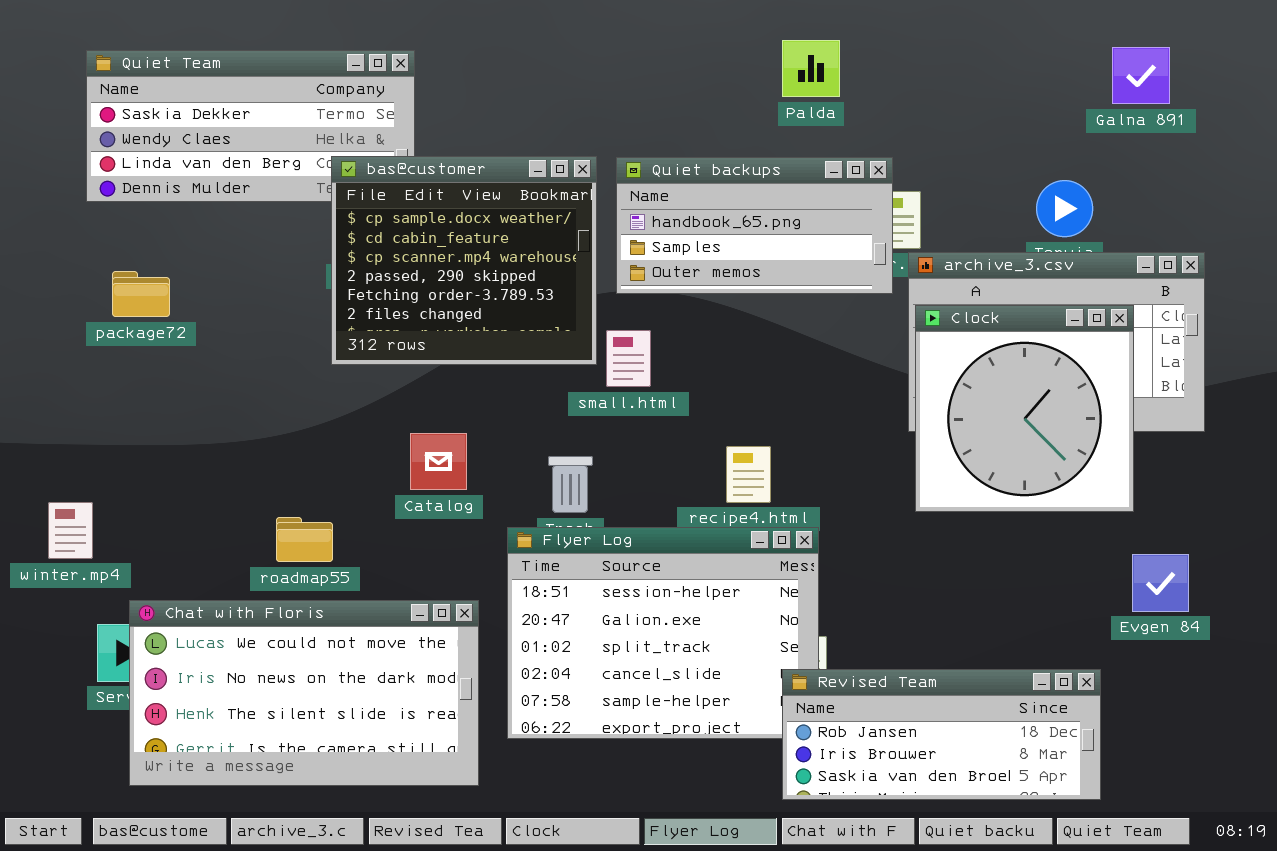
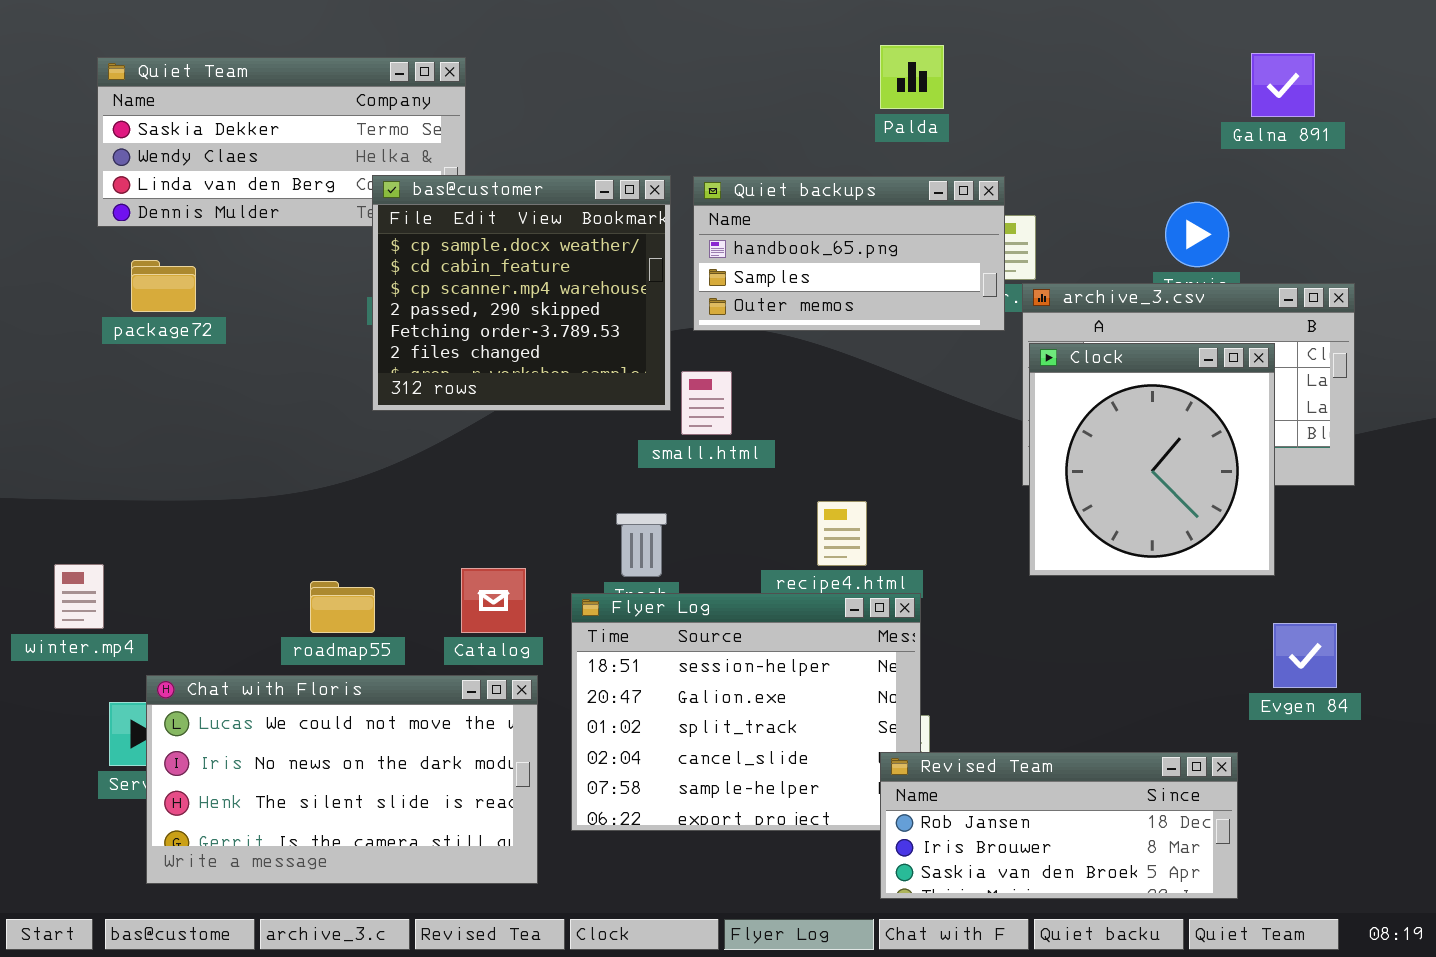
package72: [112,271,170,317] -> [131,260,196,312], moved
Catalog: [410,433,467,490] -> [461,568,526,633], moved

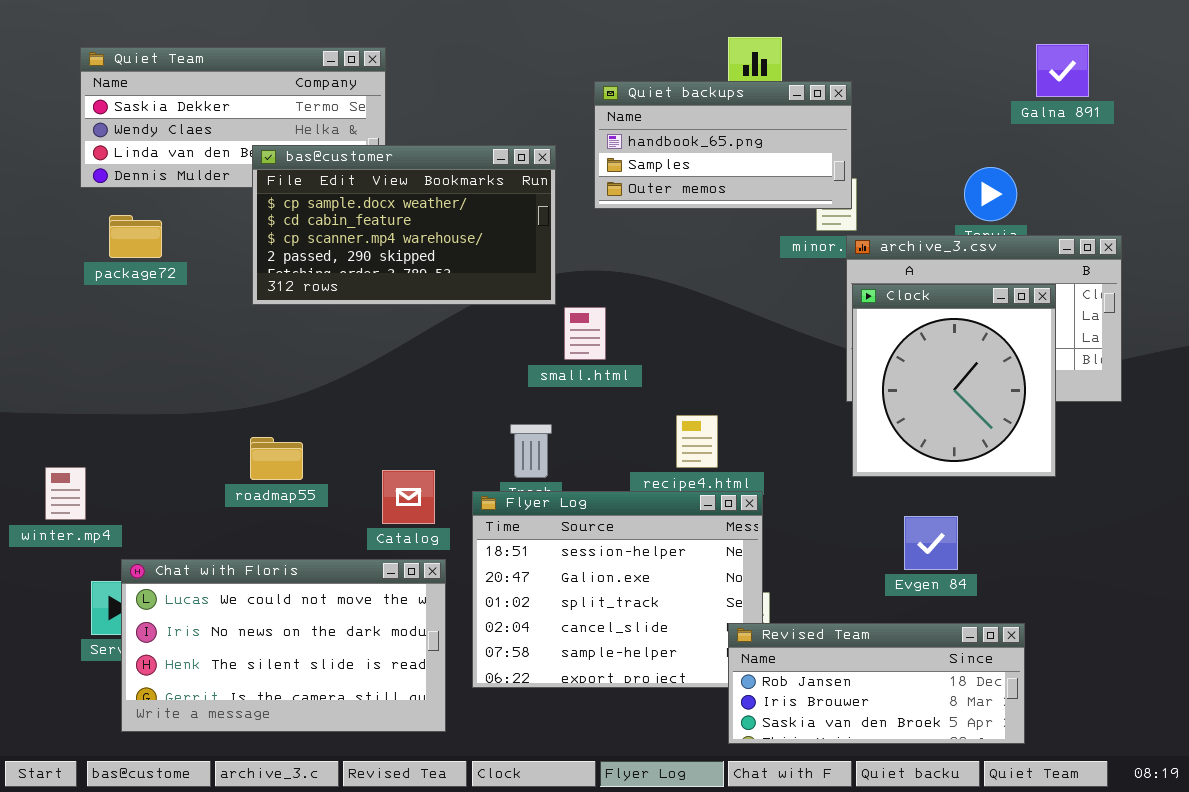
bas@customer: [372,175,671,411] -> [252,145,556,305], resized
Quiet backups: [693,176,1005,331] -> [594,81,852,209], moved
roadmap55: [310,581,375,633] -> [250,437,303,480], moved
Evgen 84: [1273,623,1337,688] -> [904,516,958,570], moved

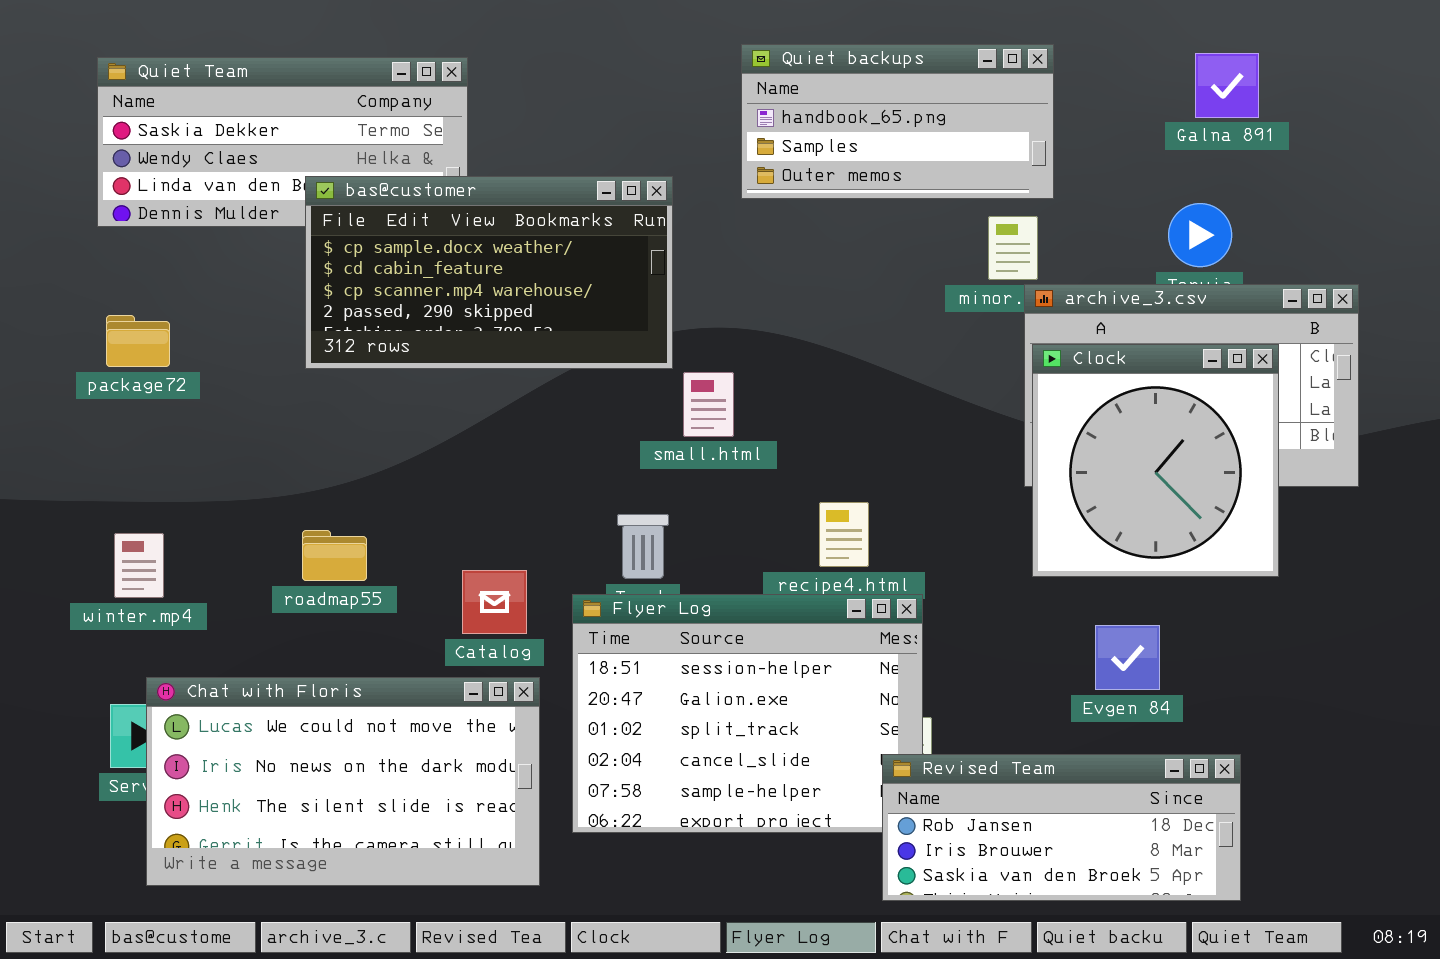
Galna 891: [1036,44,1089,97] -> [1195,53,1259,118], moved
Quiet backups: [594,81,852,209] -> [741,44,1054,199], moved
package72: [109,215,162,258] -> [106,315,170,367], moved
winter.mp4: [45,467,86,520] -> [114,533,164,598], moved

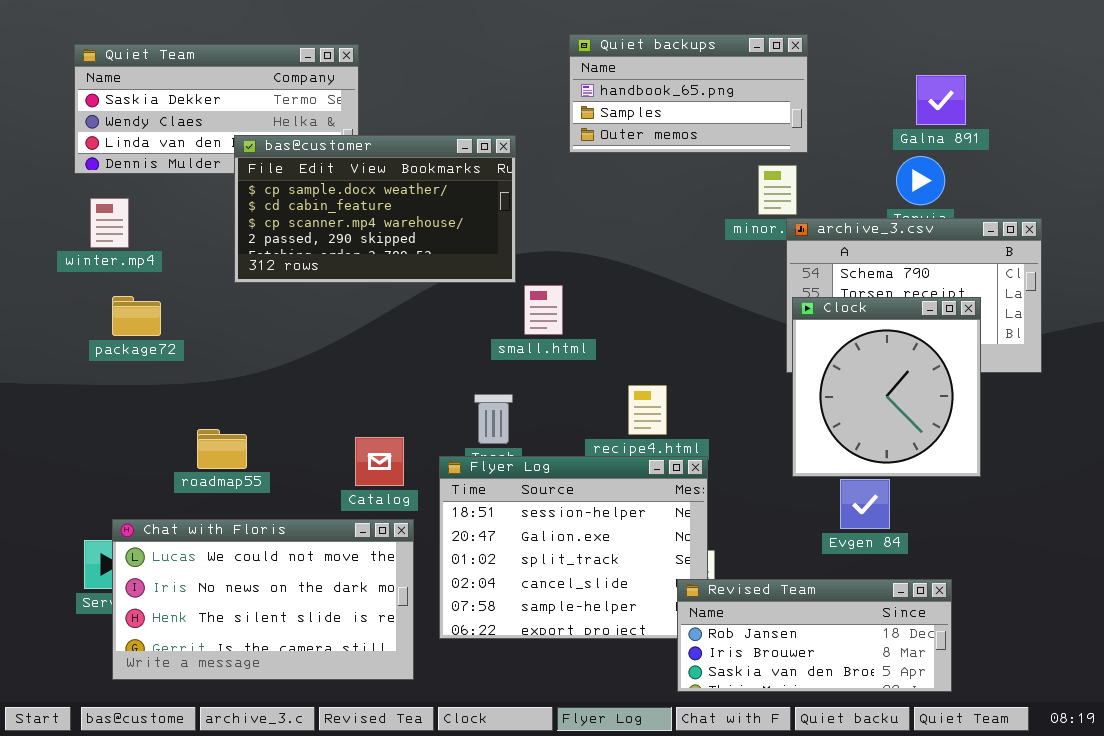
Galna 891: [1195,53,1259,118] -> [916,75,966,125], moved
package72: [106,315,170,367] -> [112,296,161,336], moved
Clock: [1032,344,1279,577] -> [792,297,981,477], moved
roadmap55: [302,530,367,581] -> [197,429,247,469], moved
winter.mp4: [114,533,164,598] -> [90,198,129,248], moved

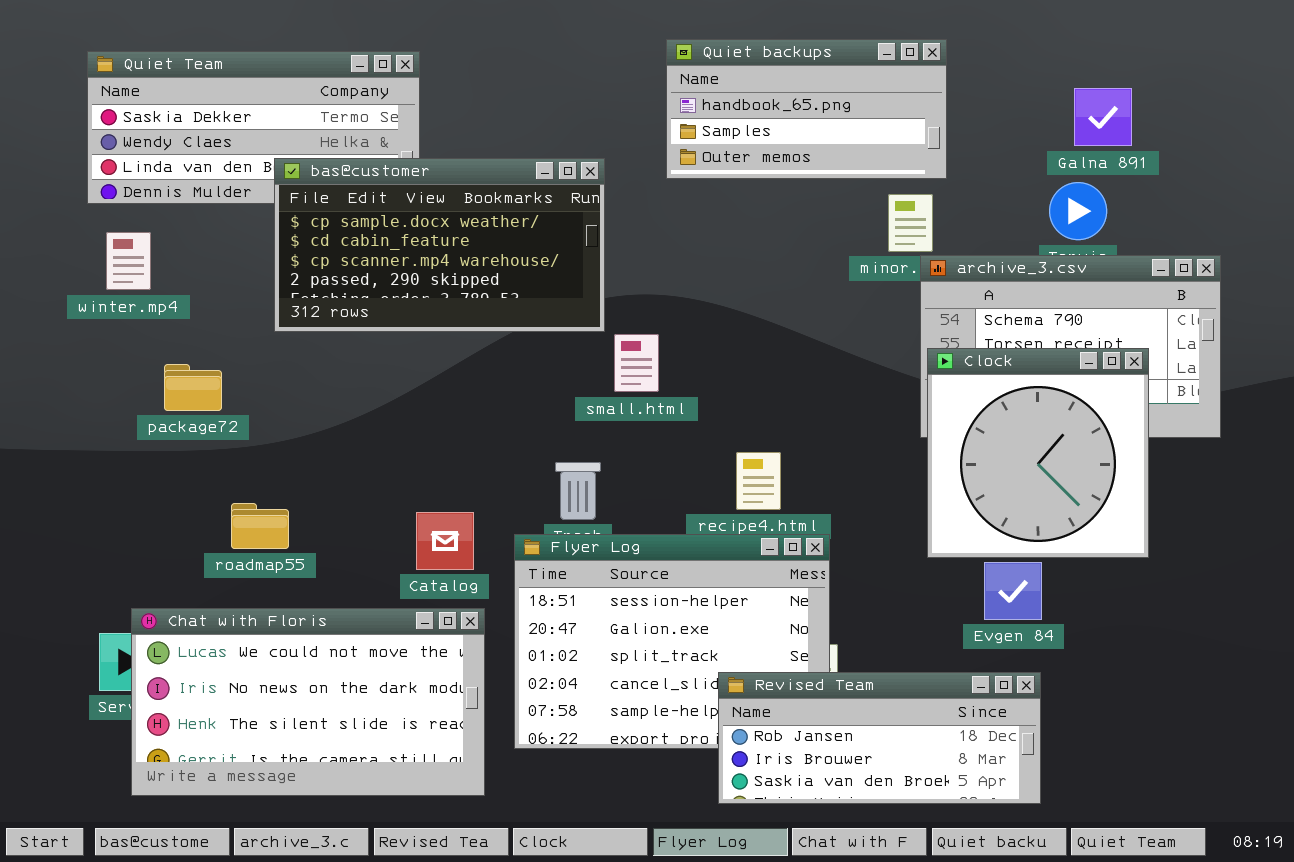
package72: [112,296,161,336] -> [164,364,222,411], moved
Revised Team: [677,579,952,692] -> [718,672,1041,804], moved

